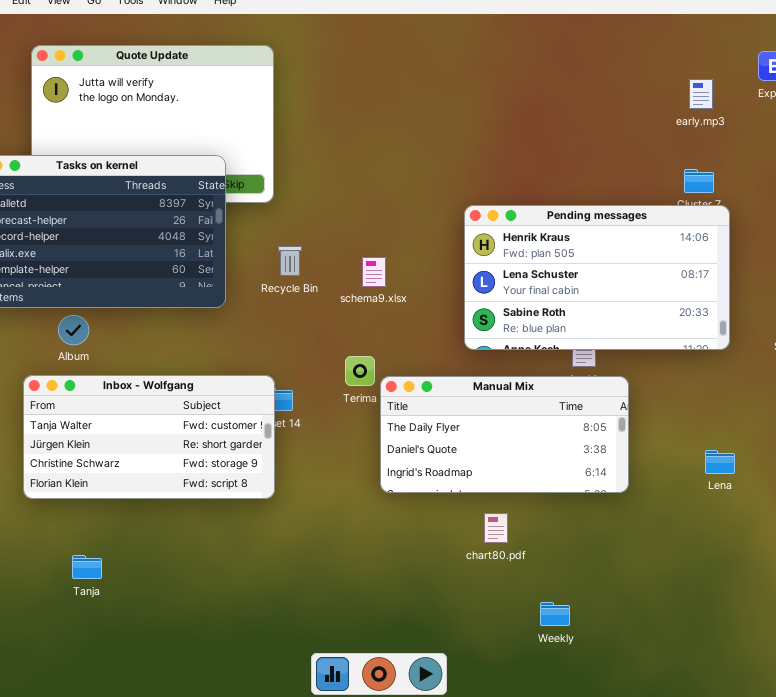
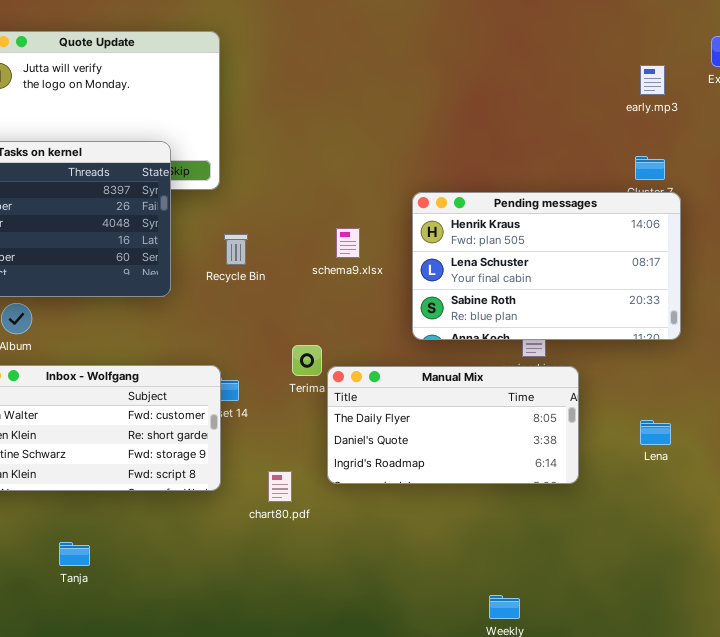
schema9.xlsx: [362,257,386,287] -> [336,228,360,258], moved
Lena: [705,450,735,474] -> [640,420,671,445], moved
chart80.pdf: [484,513,508,543] -> [268,471,292,502], moved
Tanja: [72,555,102,579] -> [59,542,90,566], moved

